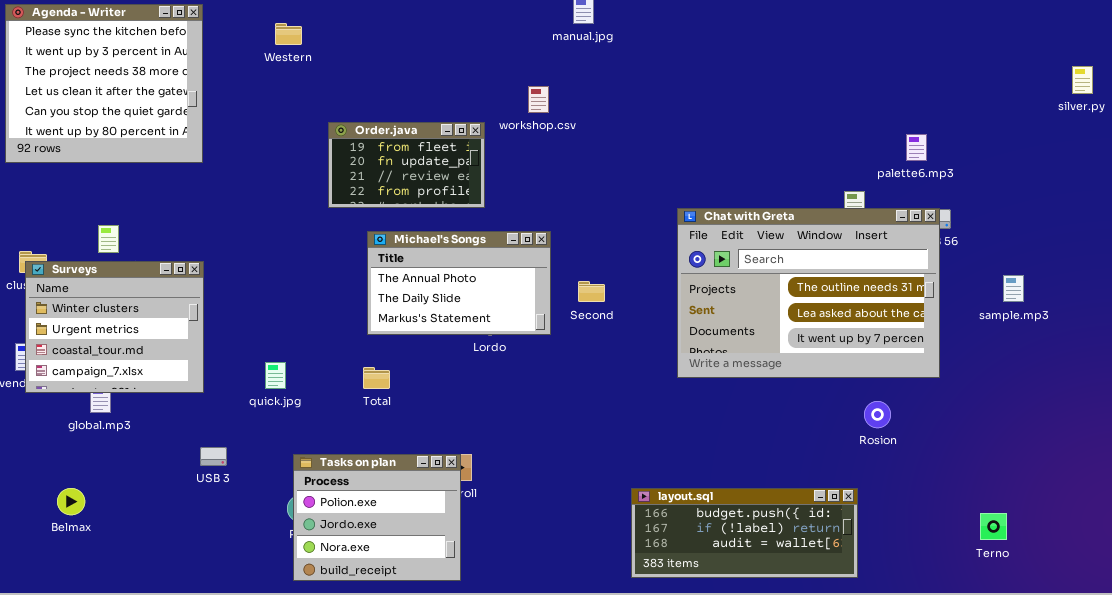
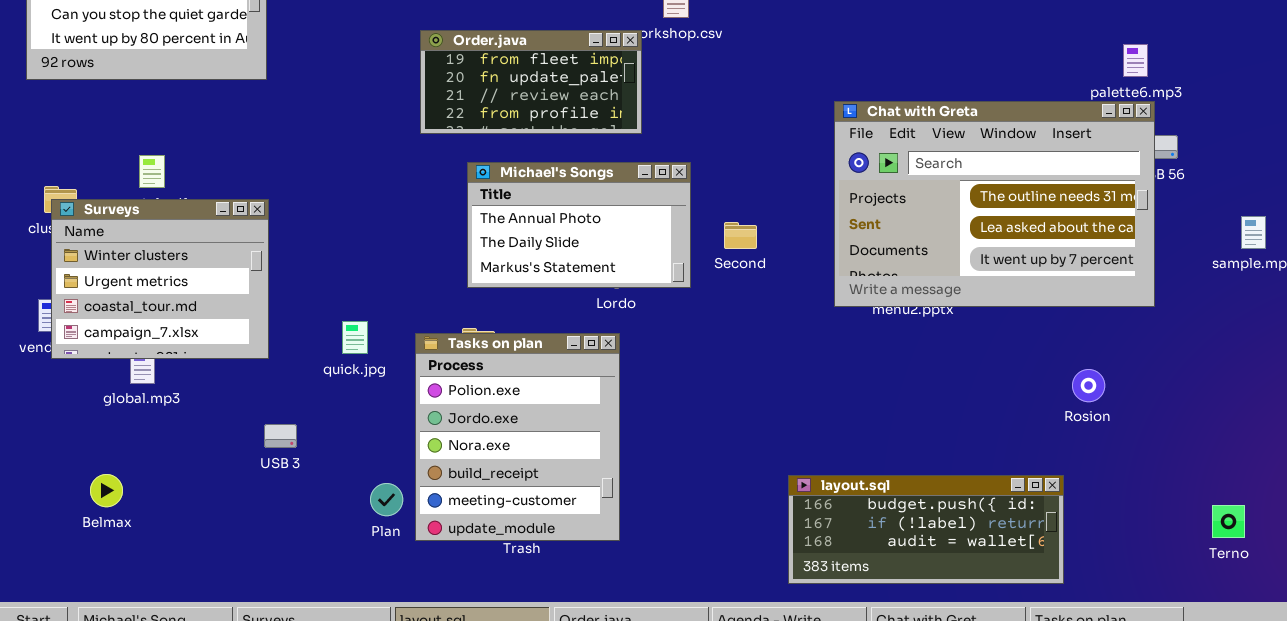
Order.java: [328,122,485,208] -> [420,30,642,134], resized
Chat with Greta: [677,208,940,378] -> [834,101,1155,307], moved
Tasks on plan: [293,454,461,581] -> [415,333,620,541], moved, resized

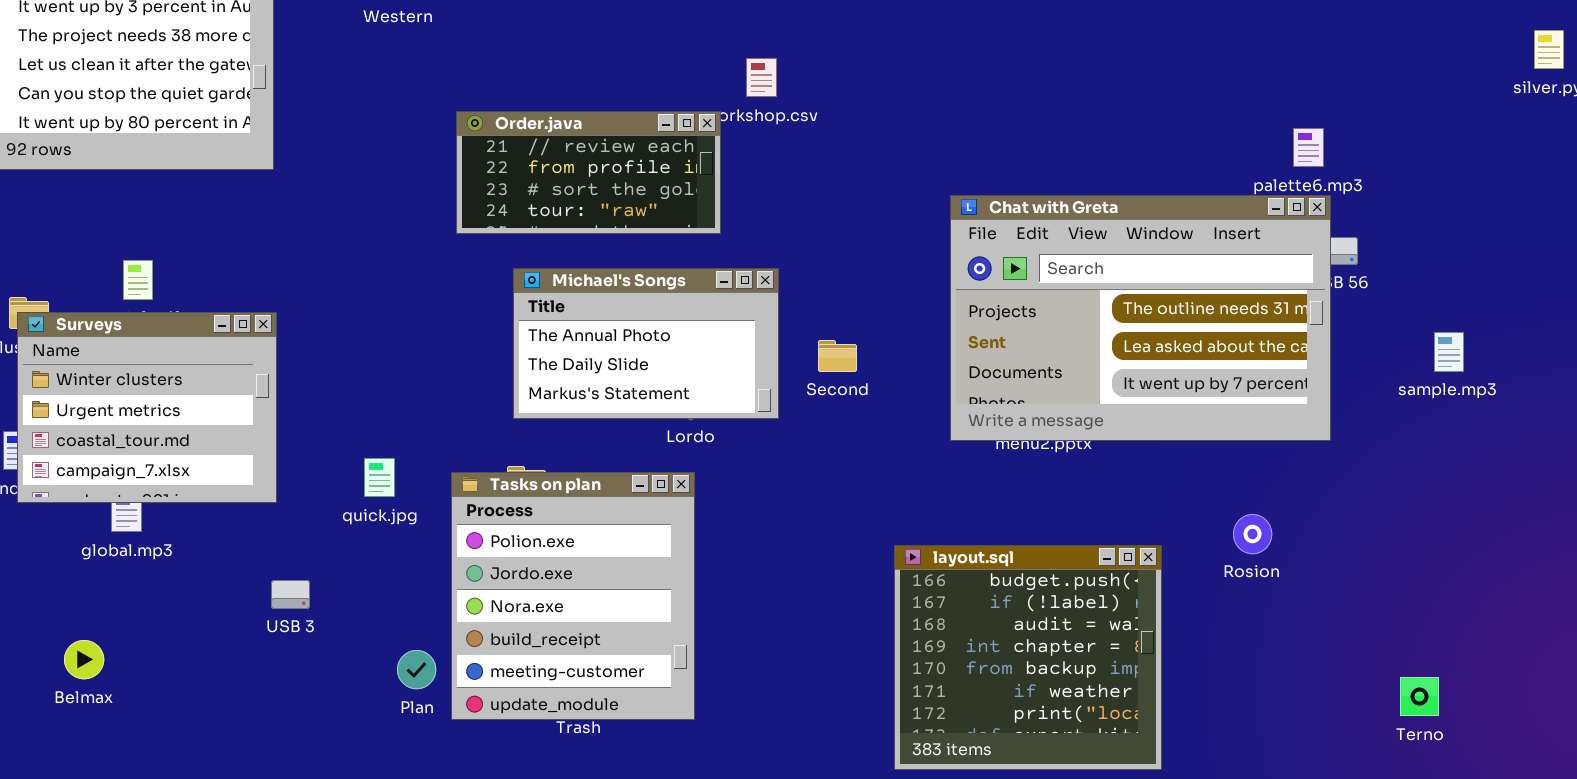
Order.java: [420,30,642,134] -> [456,111,721,234], scrolled down 2 rows
layout.sql: [788,475,1064,584] -> [894,545,1162,770], resized

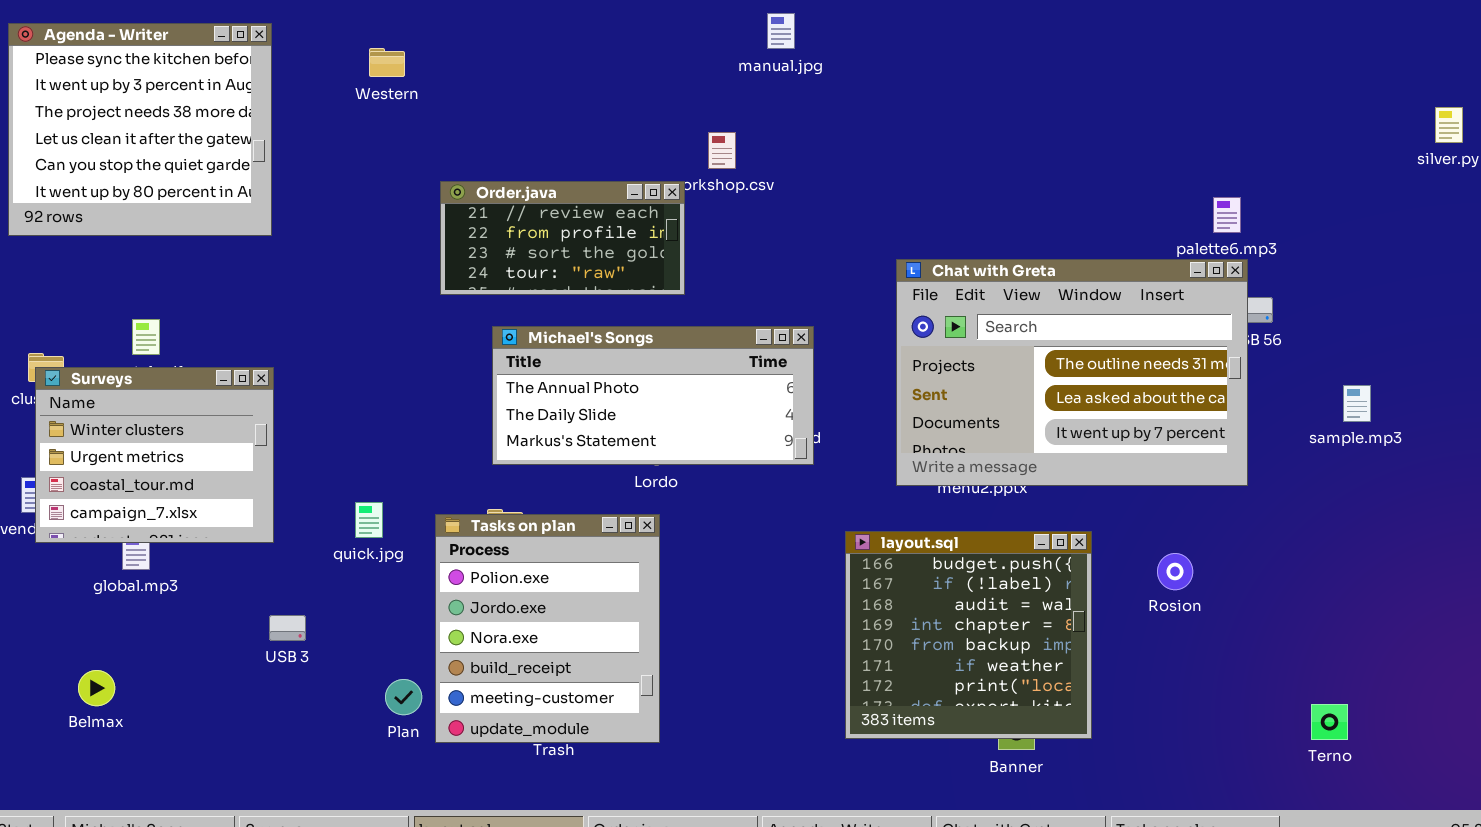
Michael's Songs: [513,268,779,419] -> [492,326,814,465], resized
layout.sql: [894,545,1162,770] -> [845,531,1092,739], moved

